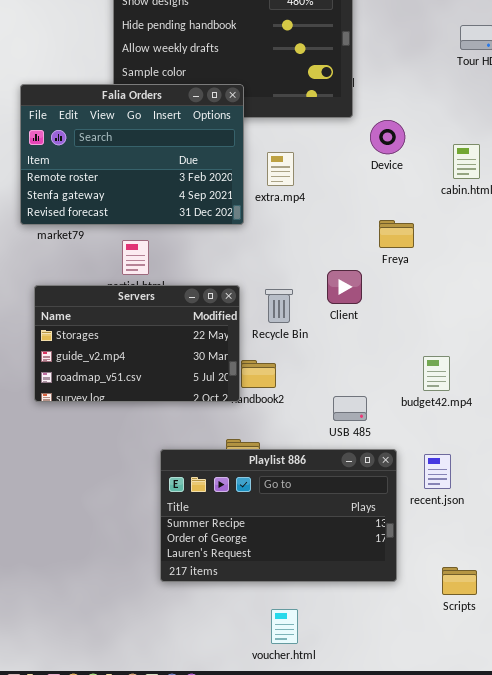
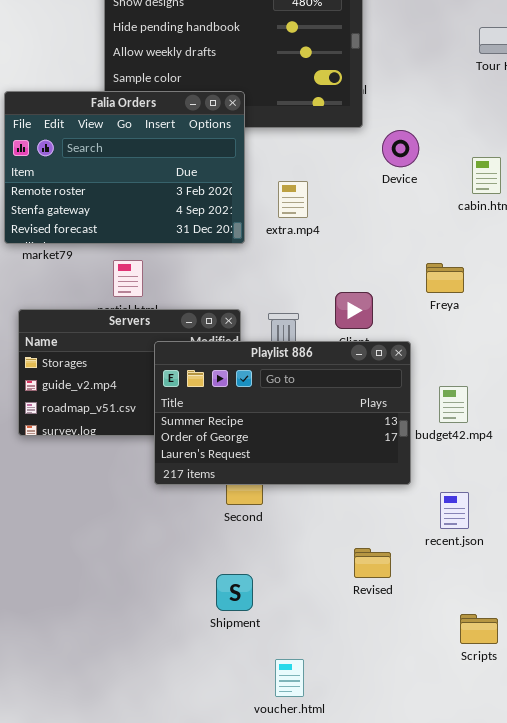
extra.mp4: [267,152,294,186] -> [278,181,308,218], moved
Freya: [379,220,414,248] -> [426,263,464,293], moved
Playlist 886: [160,449,397,582] -> [154,341,411,485], moved

